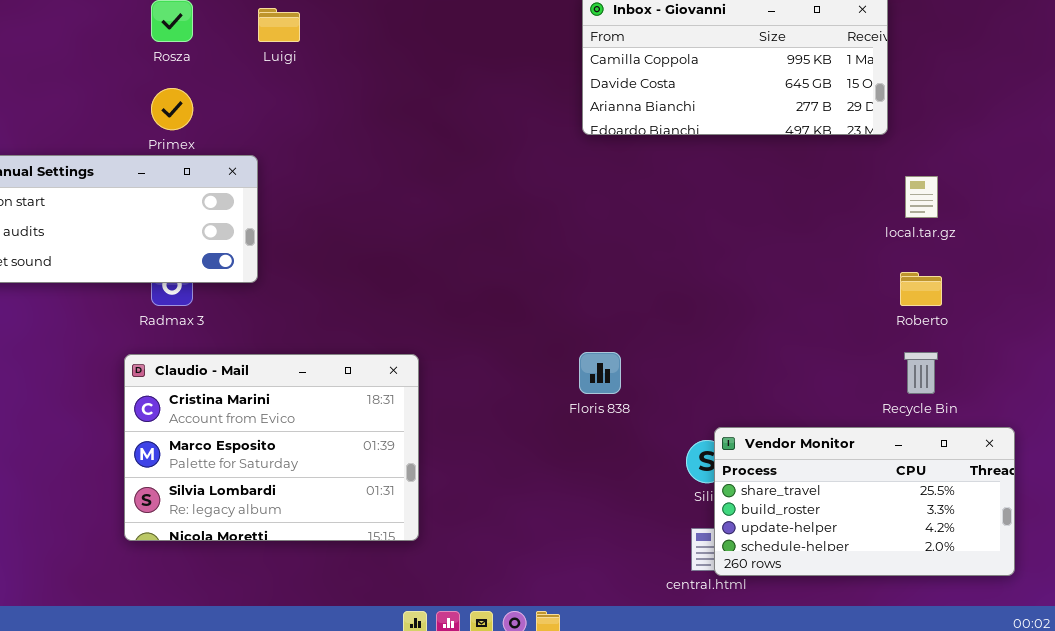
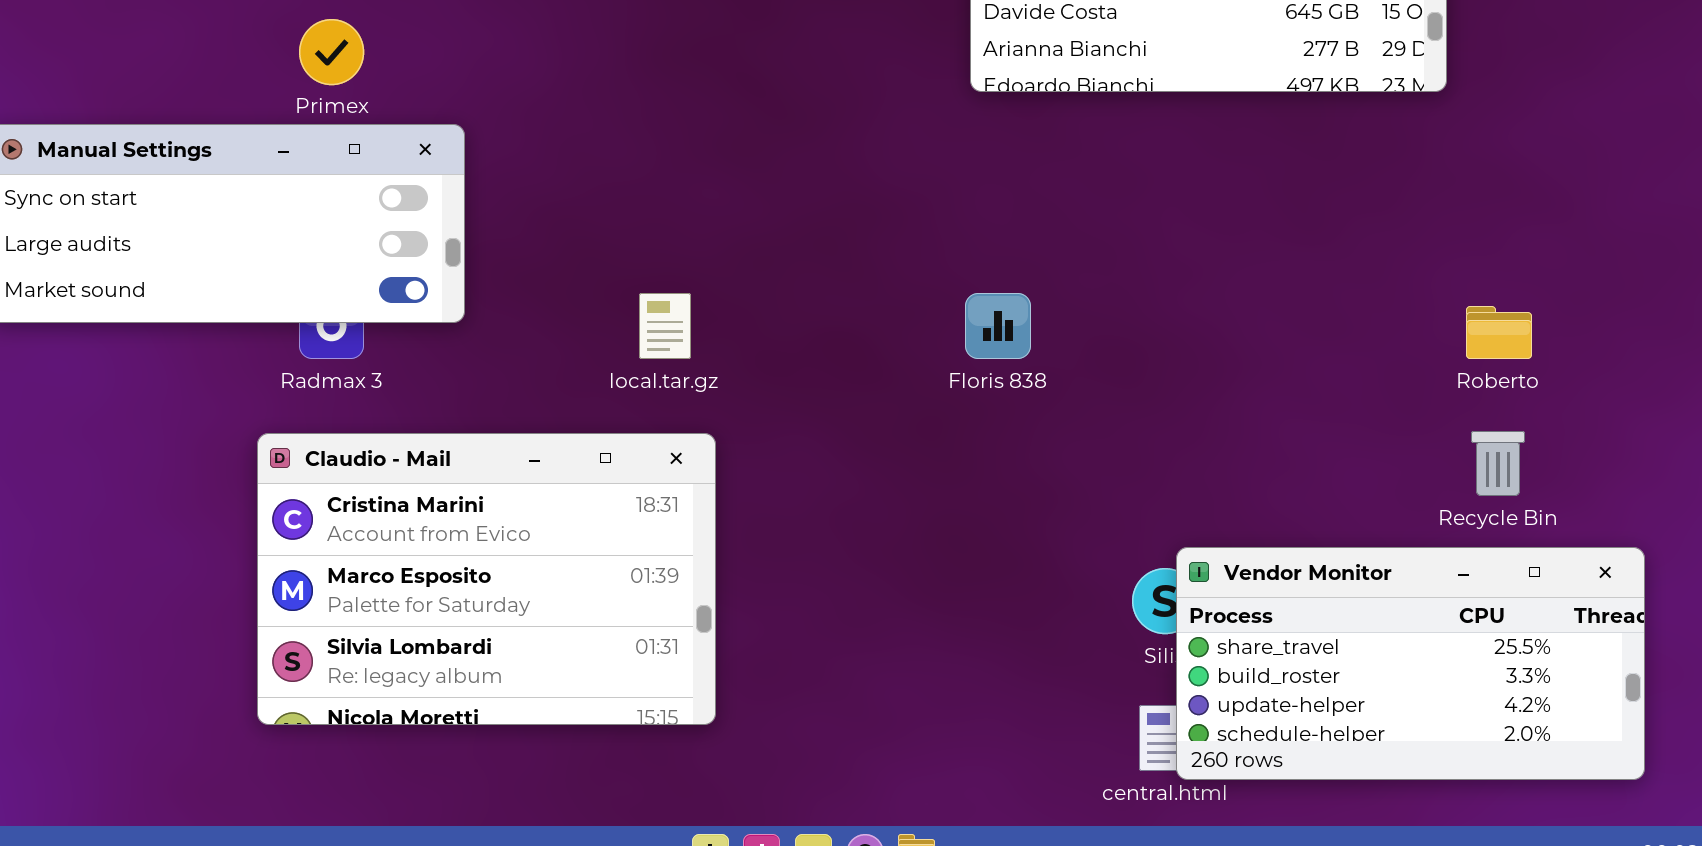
local.tar.gz: [905,176,938,218] -> [639,293,691,359], moved
Floris 838: [579,352,621,394] -> [965,293,1031,359], moved

